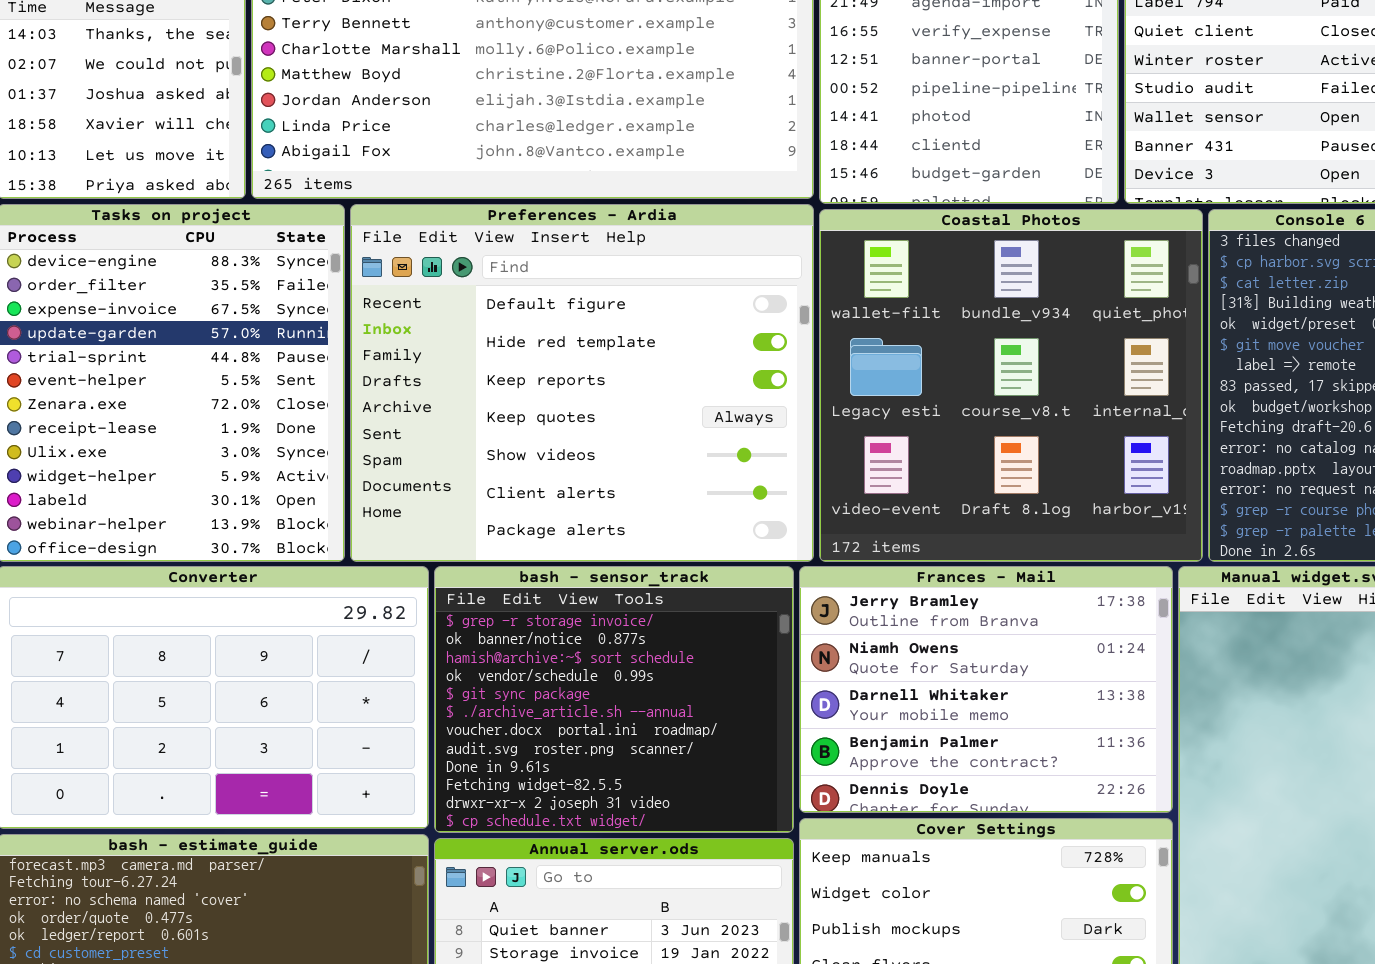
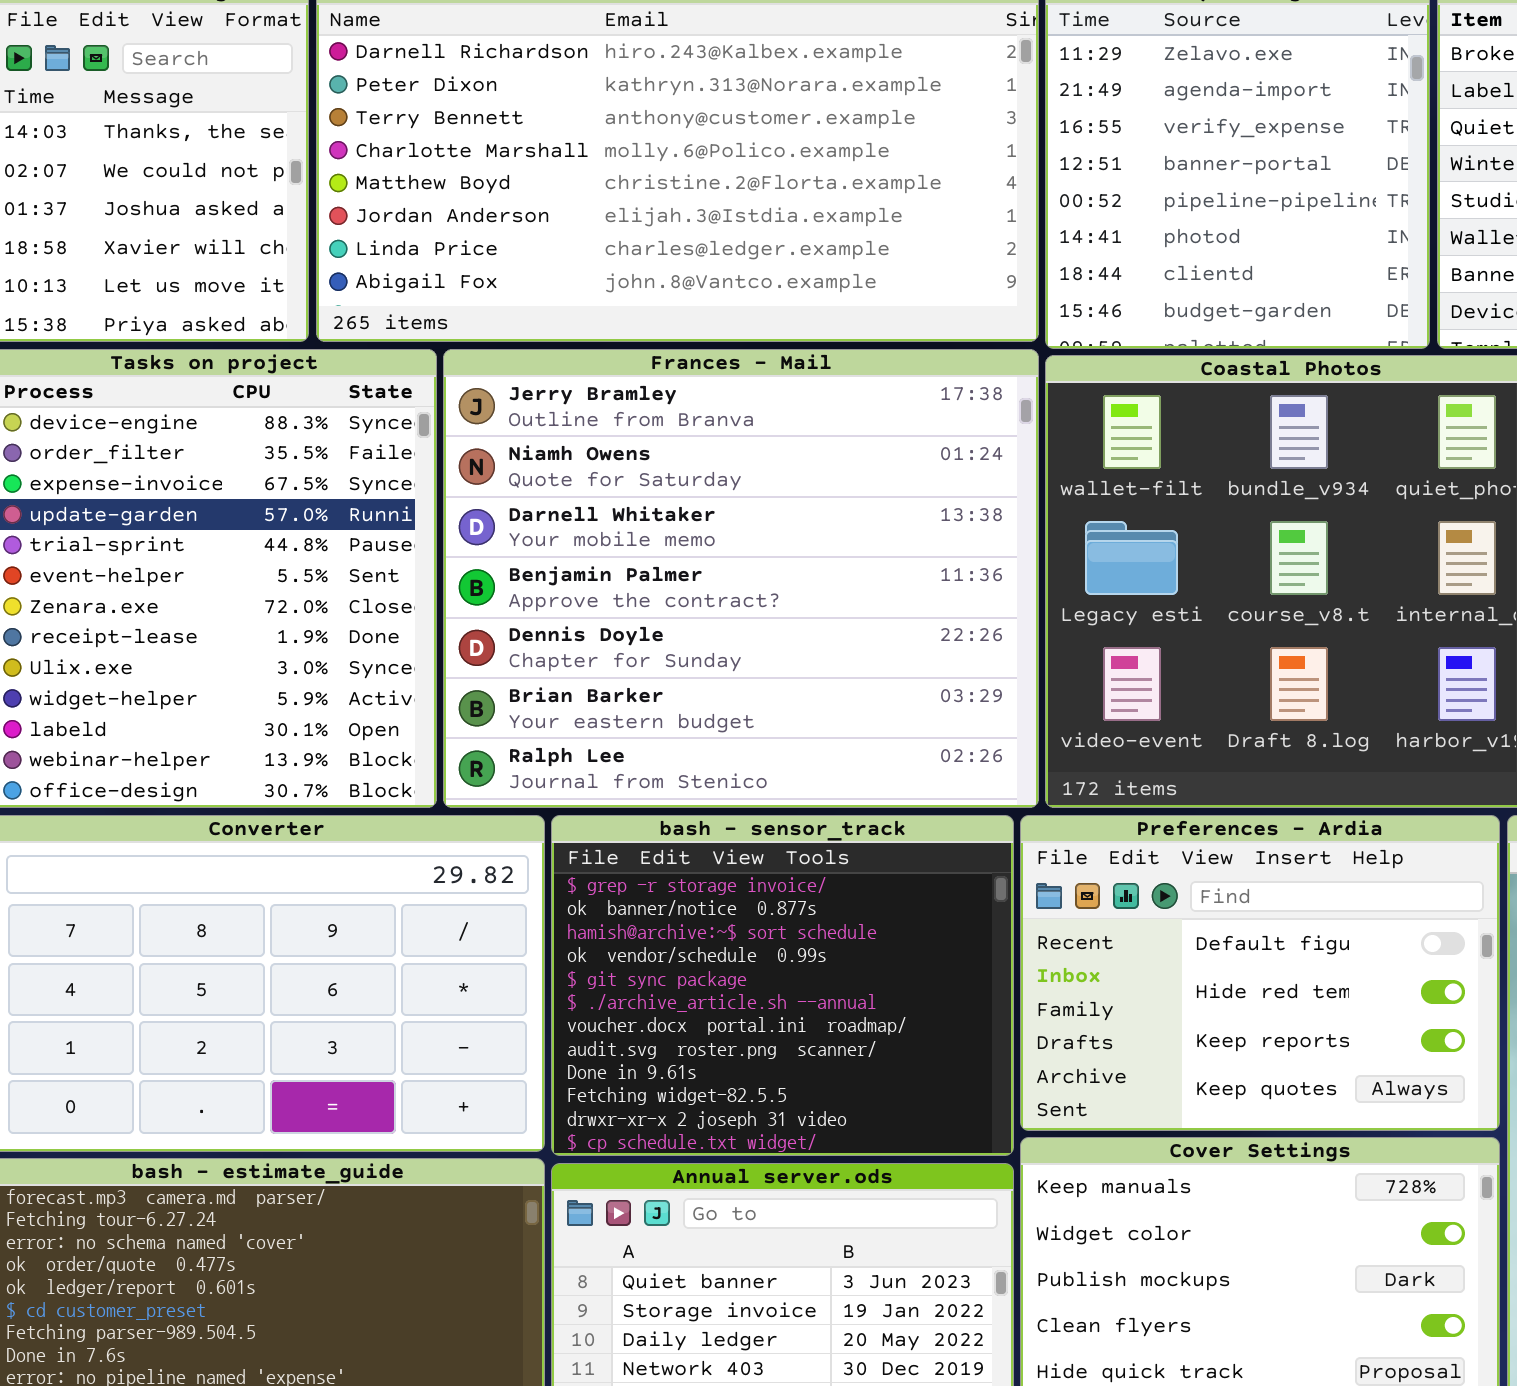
Preferences - Ardia: [350,204,814,562] -> [1020,815,1500,1131], moved, resized
Frances - Mail: [799,566,1173,813] -> [443,349,1039,808], moved, resized

